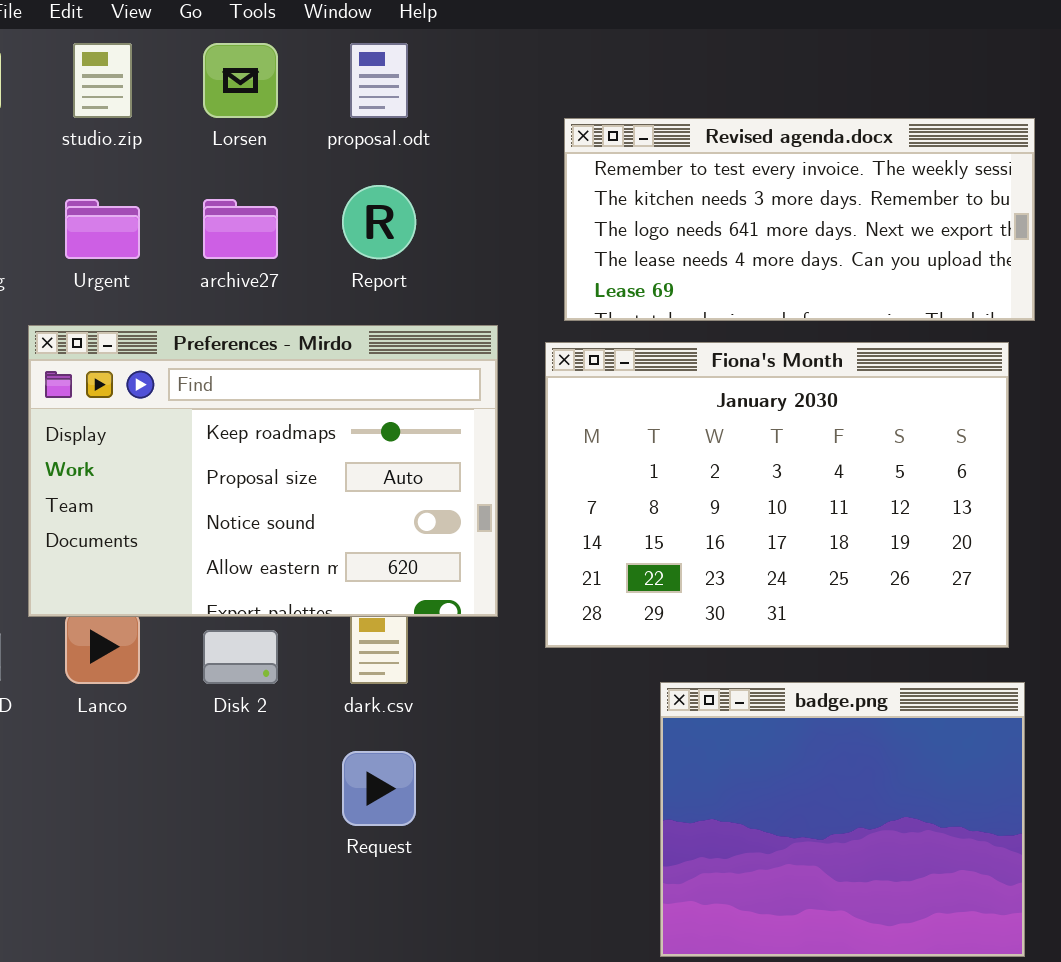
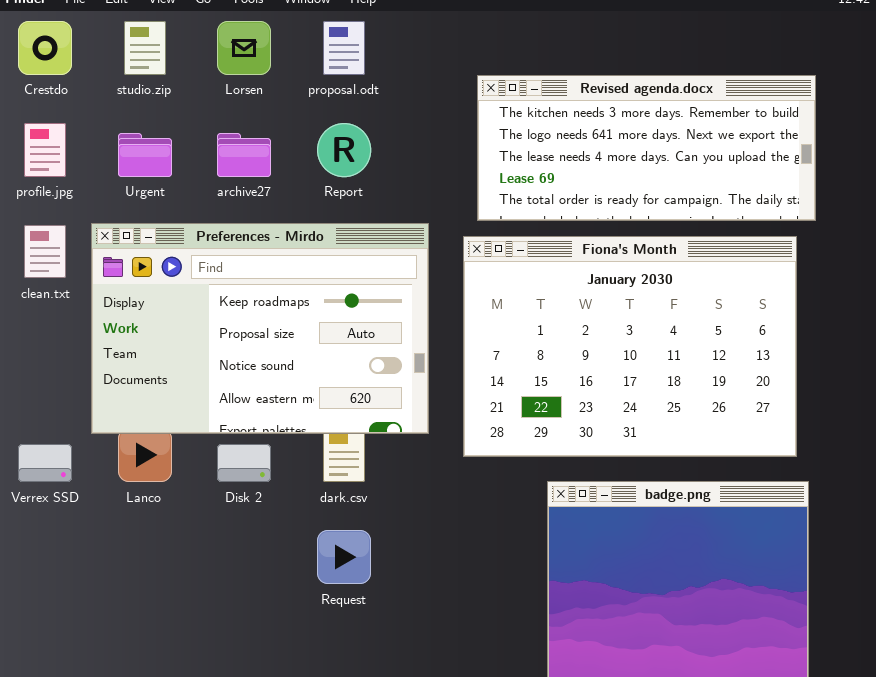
Revised agenda.docx: [564,118,1035,321] -> [477,75,816,221], scrolled down 1 row

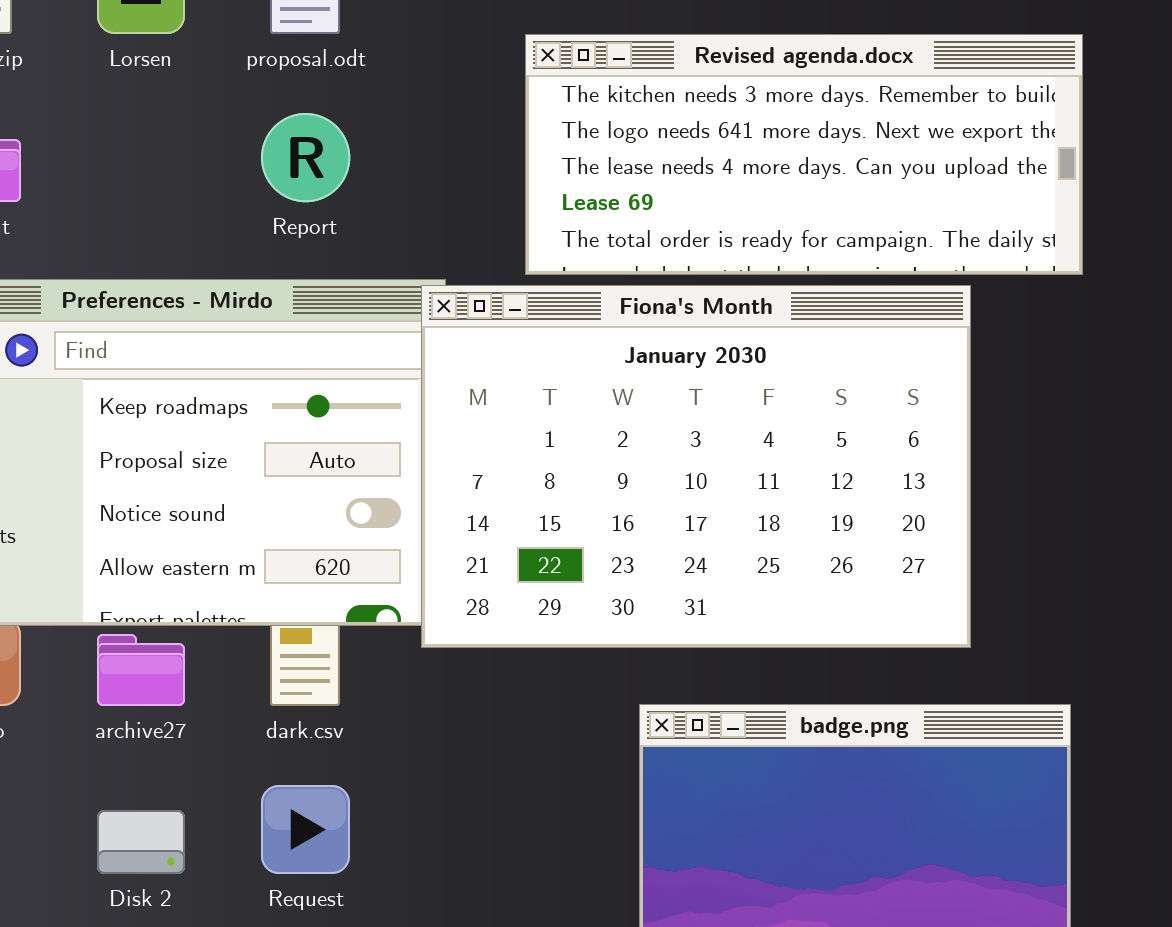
archive27: [217,133,271,177] -> [97,634,185,706], moved
Fiona's Month: [463,236,797,457] -> [421,285,971,648], moved
Disk 2: [217,444,271,482] -> [97,810,185,874], moved

